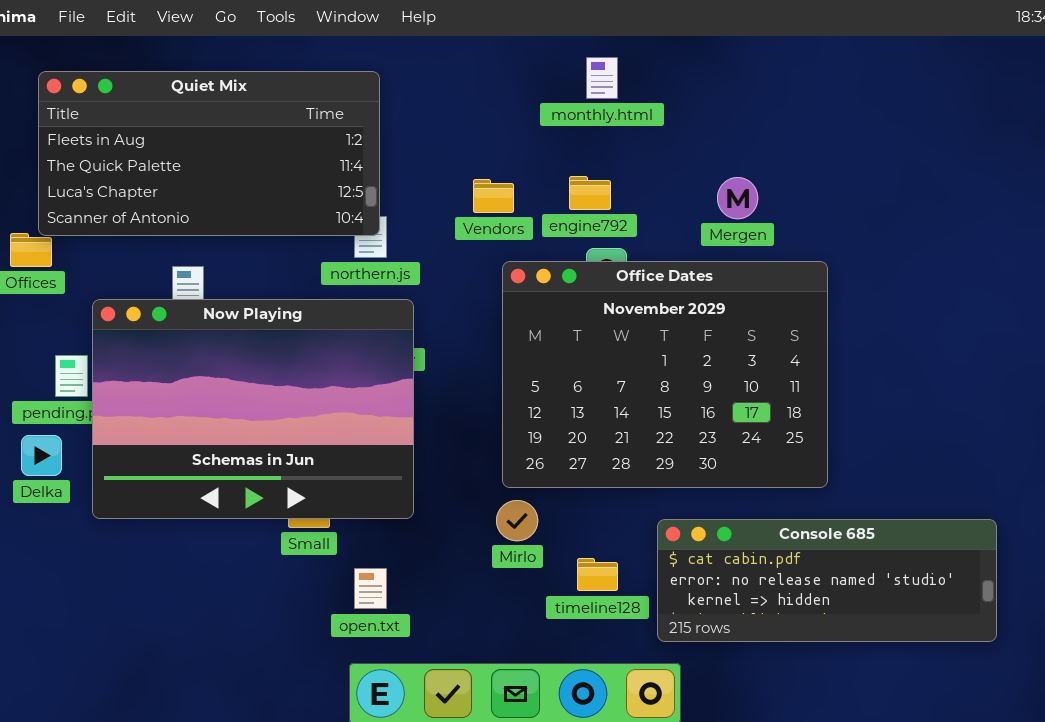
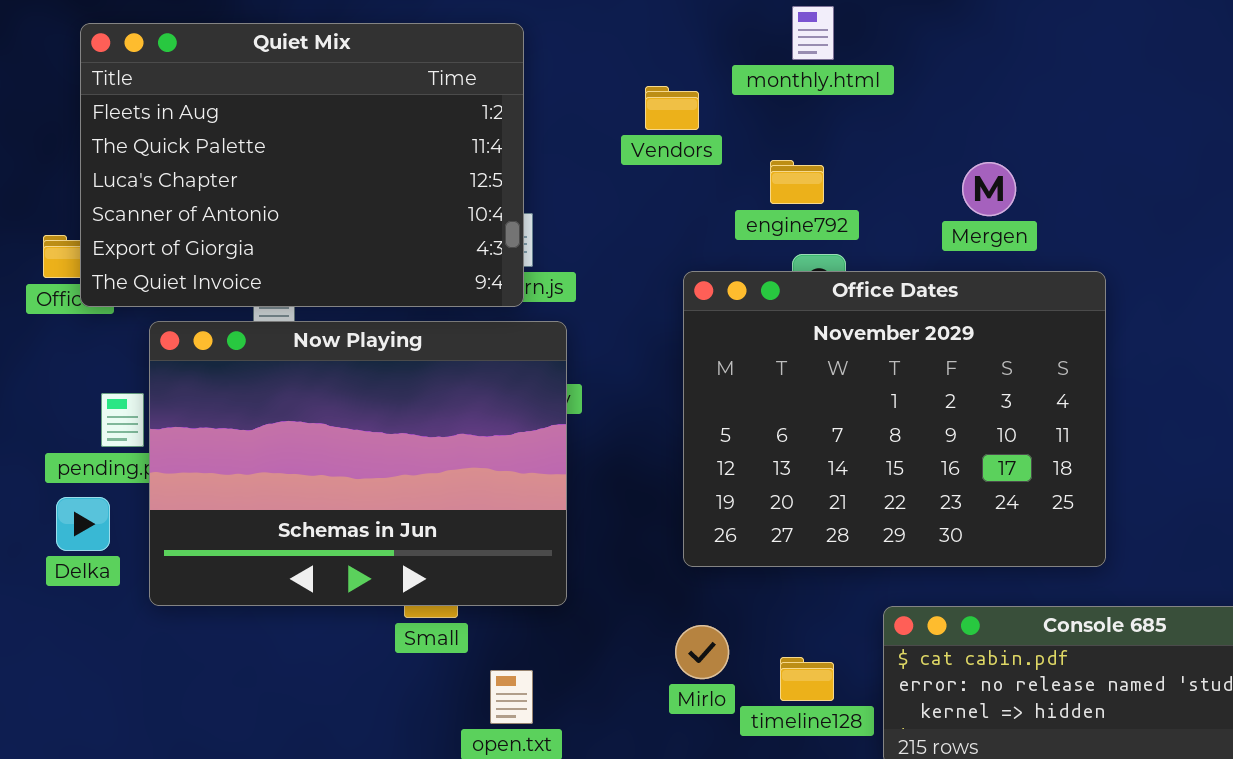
Quiet Mix: [38,71,380,236] -> [80,23,524,307], resized
Vendors: [473,179,514,213] -> [645,86,699,130], moved
Mirlo: [496,500,538,541] -> [675,625,729,679], moved

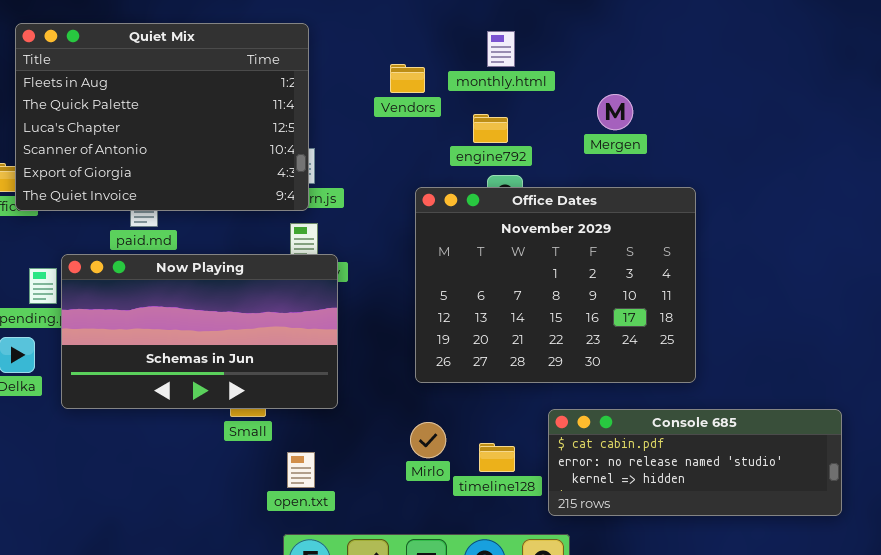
monthly.html: [792,6,834,60] -> [487,31,515,67], moved
Mergen: [962,162,1016,216] -> [597,94,633,130], moved
Now Playing: [149,321,567,606] -> [61,254,338,409], resized

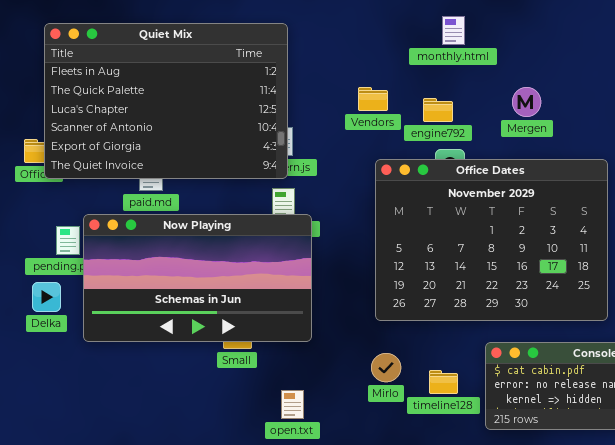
monthly.html: [487,31,515,67] -> [442,16,465,45], moved
Vendors: [390,64,425,93] -> [358,87,388,111], moved
Mergen: [597,94,633,130] -> [512,87,541,117], moved
open.txt: [287,452,315,488] -> [281,390,304,419], moved

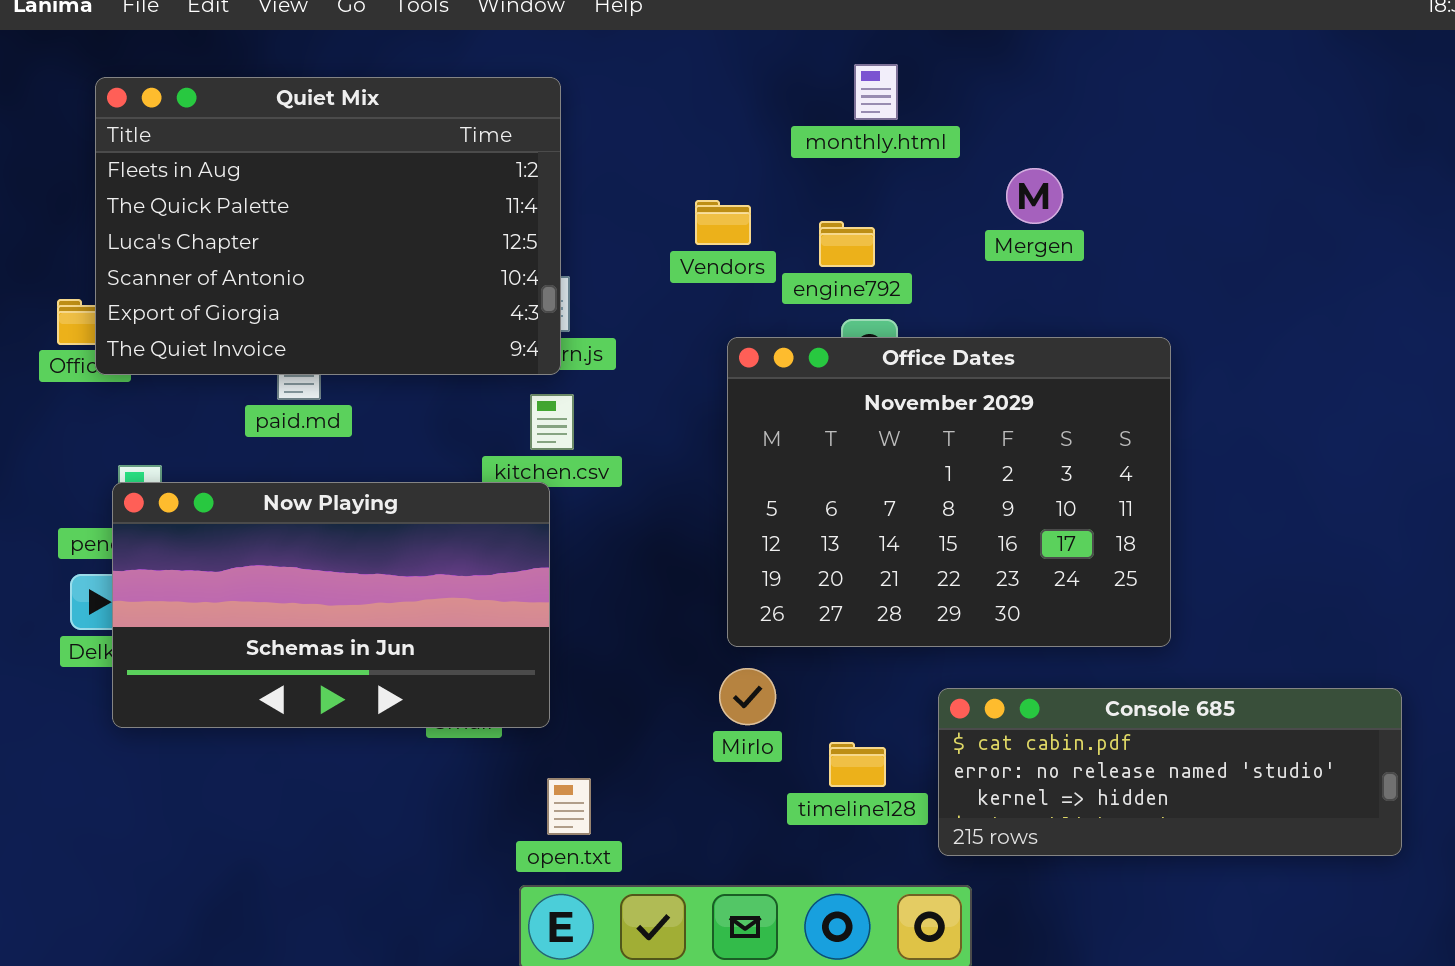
Mergen: [512,87,541,117] -> [1006,168,1063,224], moved
Now Playing: [83,214,312,342] -> [112,482,550,728], moved
Mirlo: [371,353,401,382] -> [719,668,776,725], moved

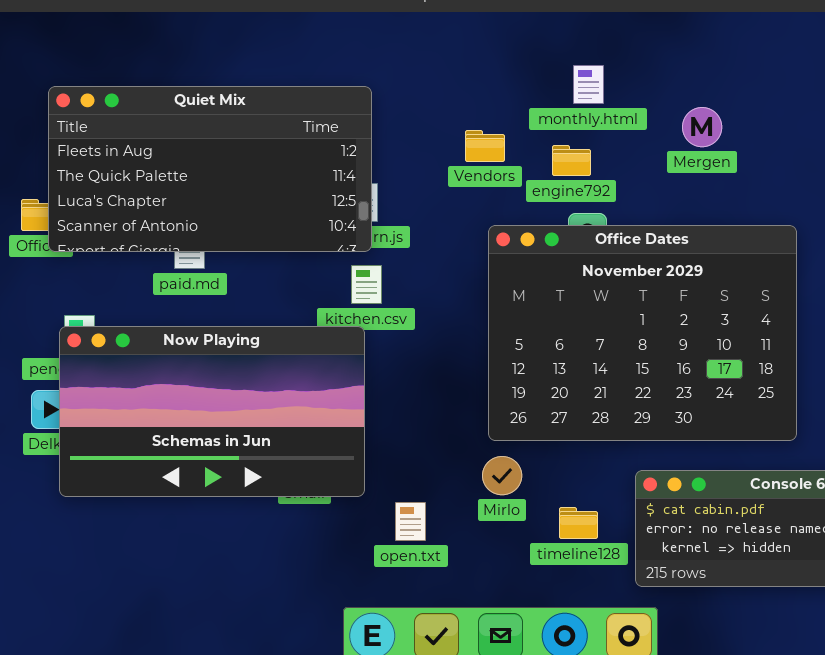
monthly.html: [854,64,898,120] -> [573,65,604,104], moved
Quiet Mix: [95,77,561,375] -> [48,86,372,252], resized
open.txt: [547,778,591,835] -> [395,502,426,541], moved

